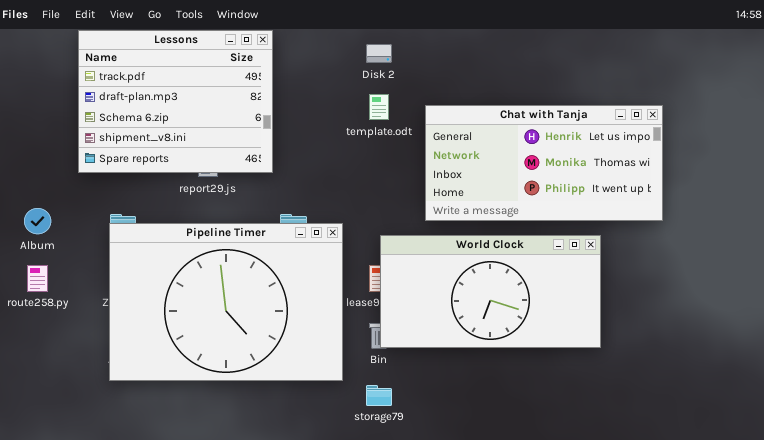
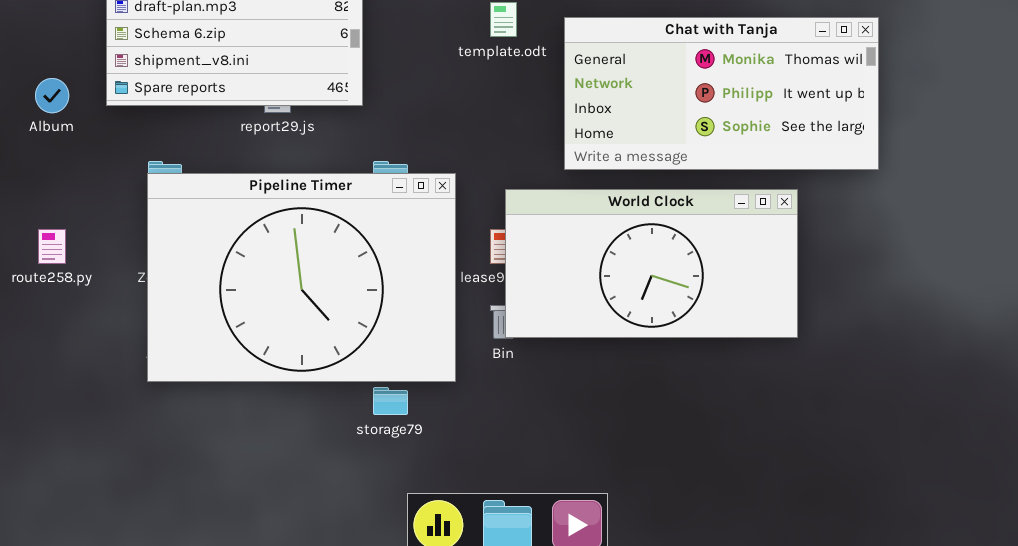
Chat with Tanja: [425,105,663,221] -> [564,17,879,170], scrolled down 1 row
Album: [24,208,51,234] -> [35,78,69,113], moved
storage79: [366,385,392,406] -> [373,387,408,415], moved

